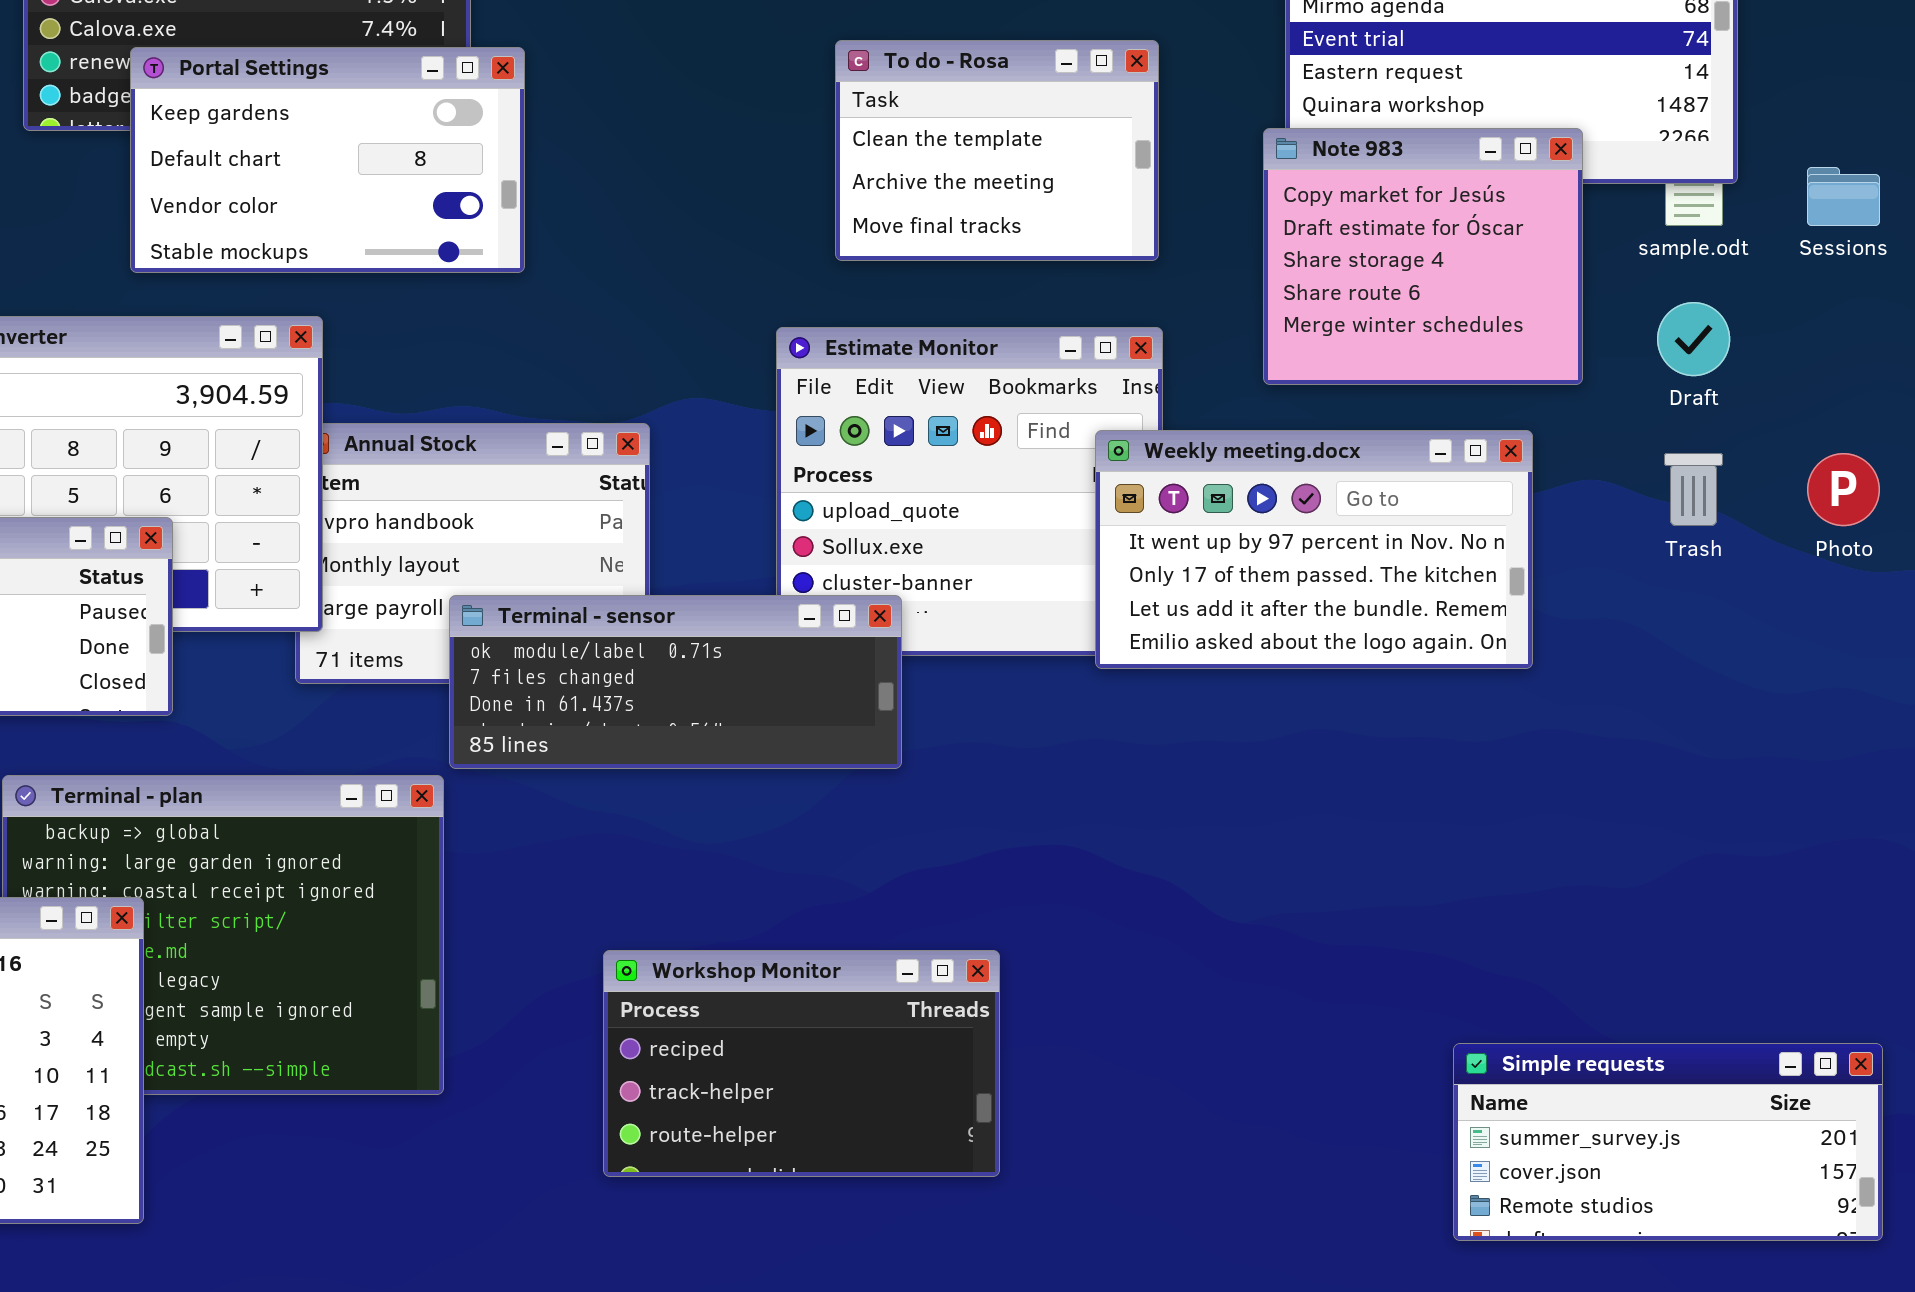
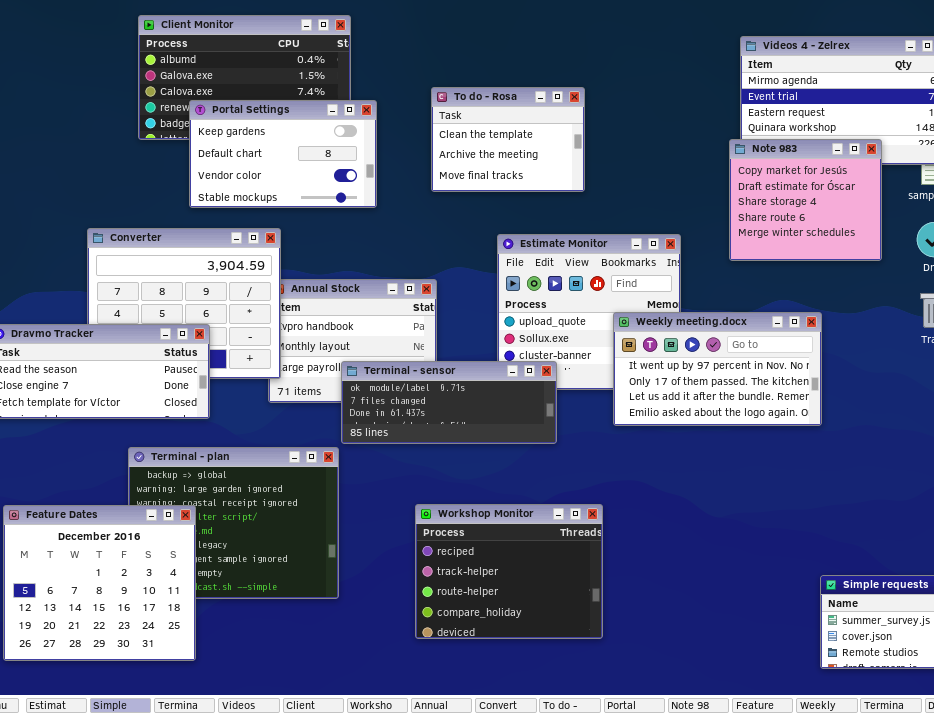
To do - Rosa: [835,40,1159,261] -> [431,87,585,192], moved
Weekly meeting.docx: [1095,430,1533,669] -> [613,312,822,426], moved
Workshop Monitor: [603,950,1000,1177] -> [415,504,603,639], resized

